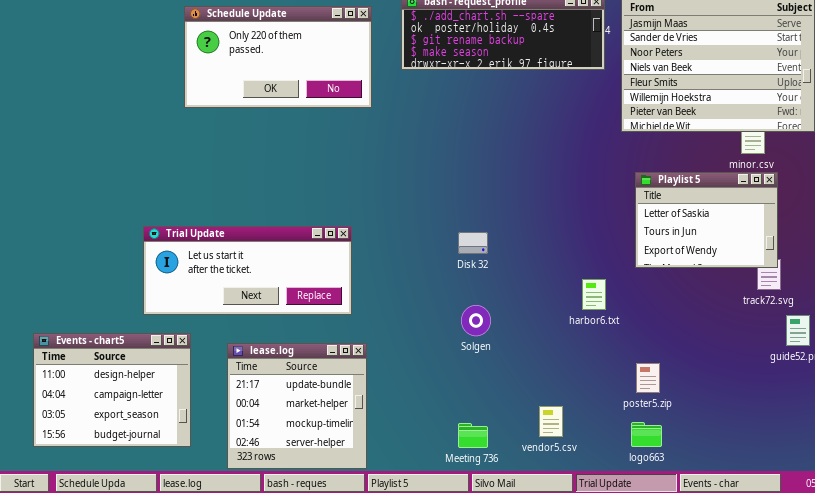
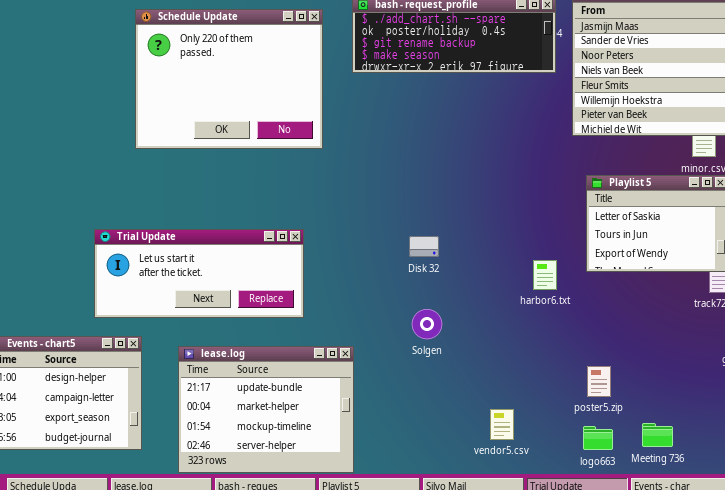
Schedule Update: [184,6,372,108] -> [135,9,323,149], resized
harbor6.txt: [582,279,606,310] -> [533,260,557,290], moved
lease.log: [227,343,367,469] -> [178,346,354,473], resized
Meeting 736: [458,423,488,448] -> [642,423,673,447], moved

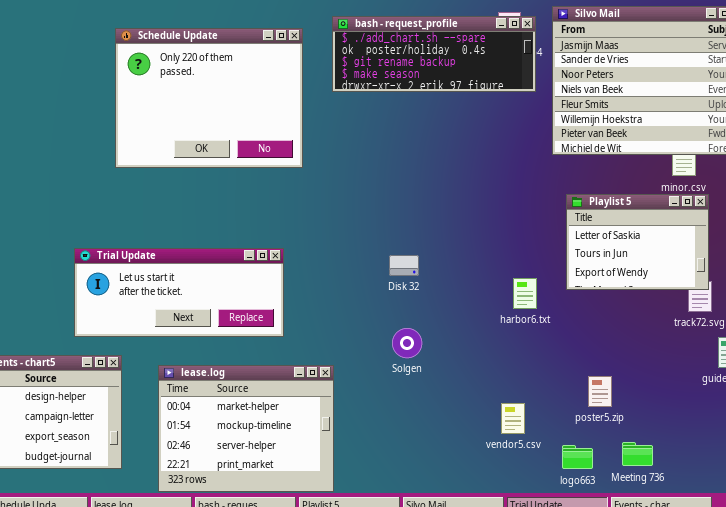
lease.log: [178,346,354,473] -> [158,365,334,492], scrolled down 1 row
poster5.zip: [587,366,611,397] -> [588,376,612,407], moved
vendor5.csv: [490,409,514,440] -> [501,403,525,434], moved

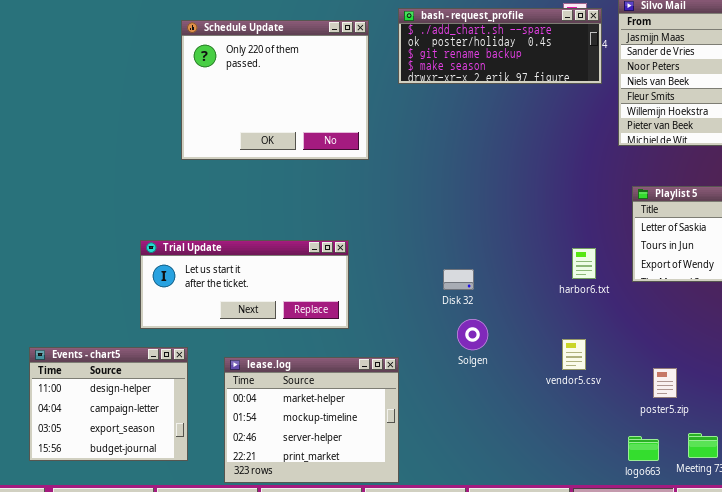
Disk 32: [389,255,419,276] -> [443,269,474,290], moved
harbor6.txt: [513,278,537,309] -> [572,248,596,279], moved
vendor5.csv: [501,403,525,434] -> [562,339,586,370], moved

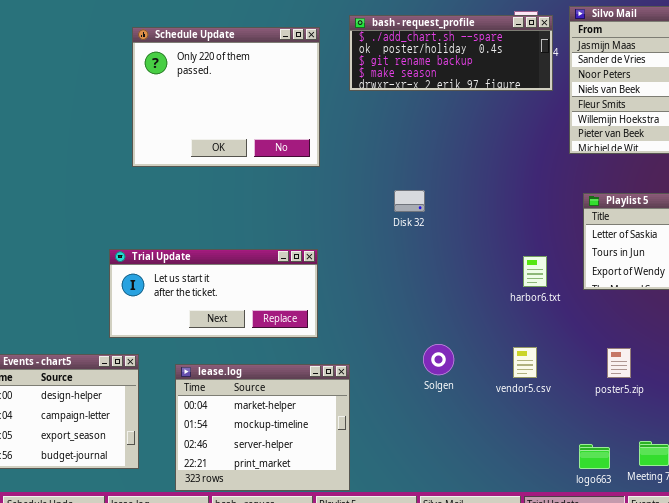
Trial Update: [140,240,349,329] -> [109,249,318,338], moved
Disk 32: [443,269,474,290] -> [394,190,425,212], moved
Solgen: [457,319,488,350] -> [423,344,454,375], moved
poster5.zip: [653,368,677,398] -> [607,348,631,378], moved

